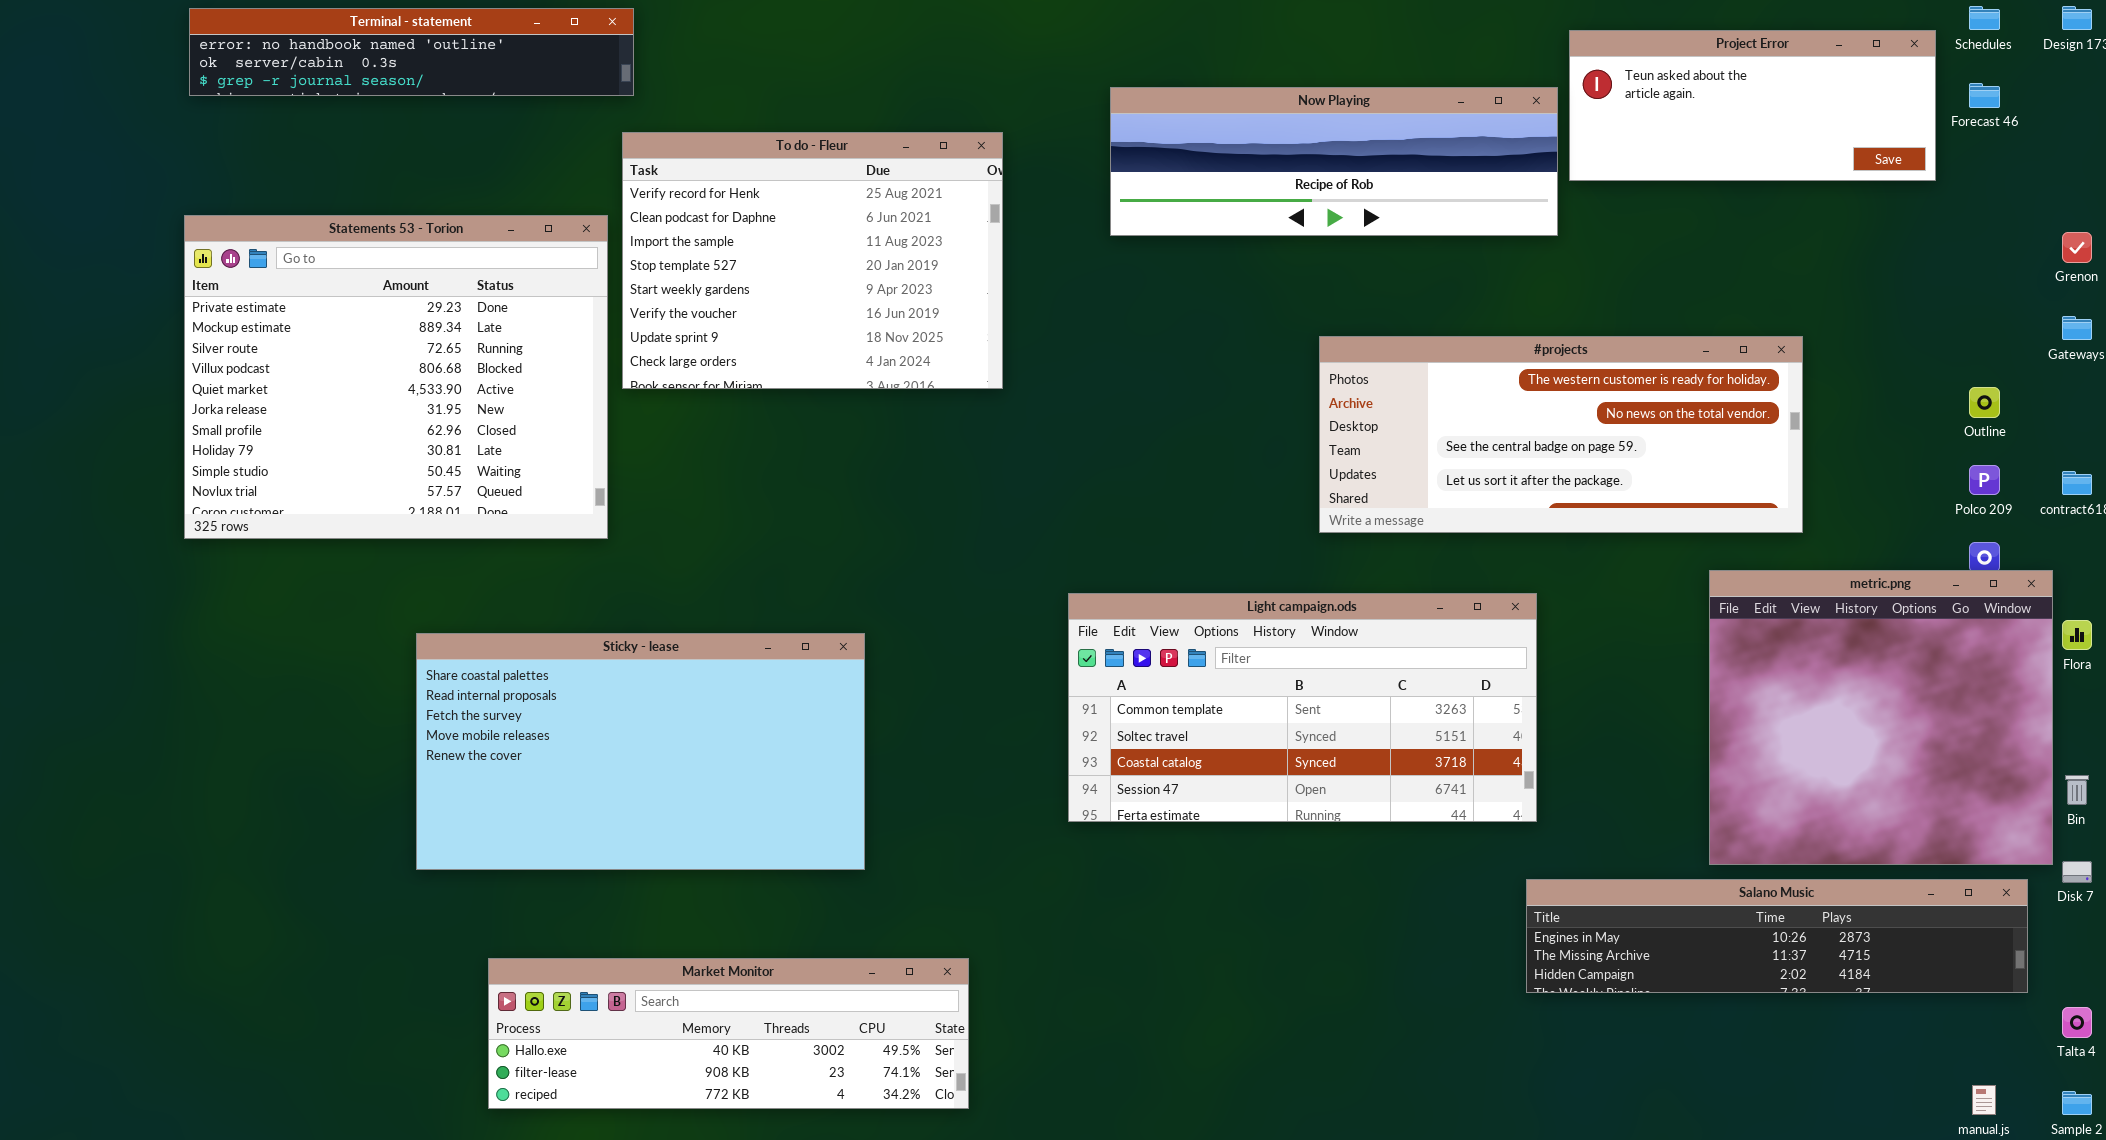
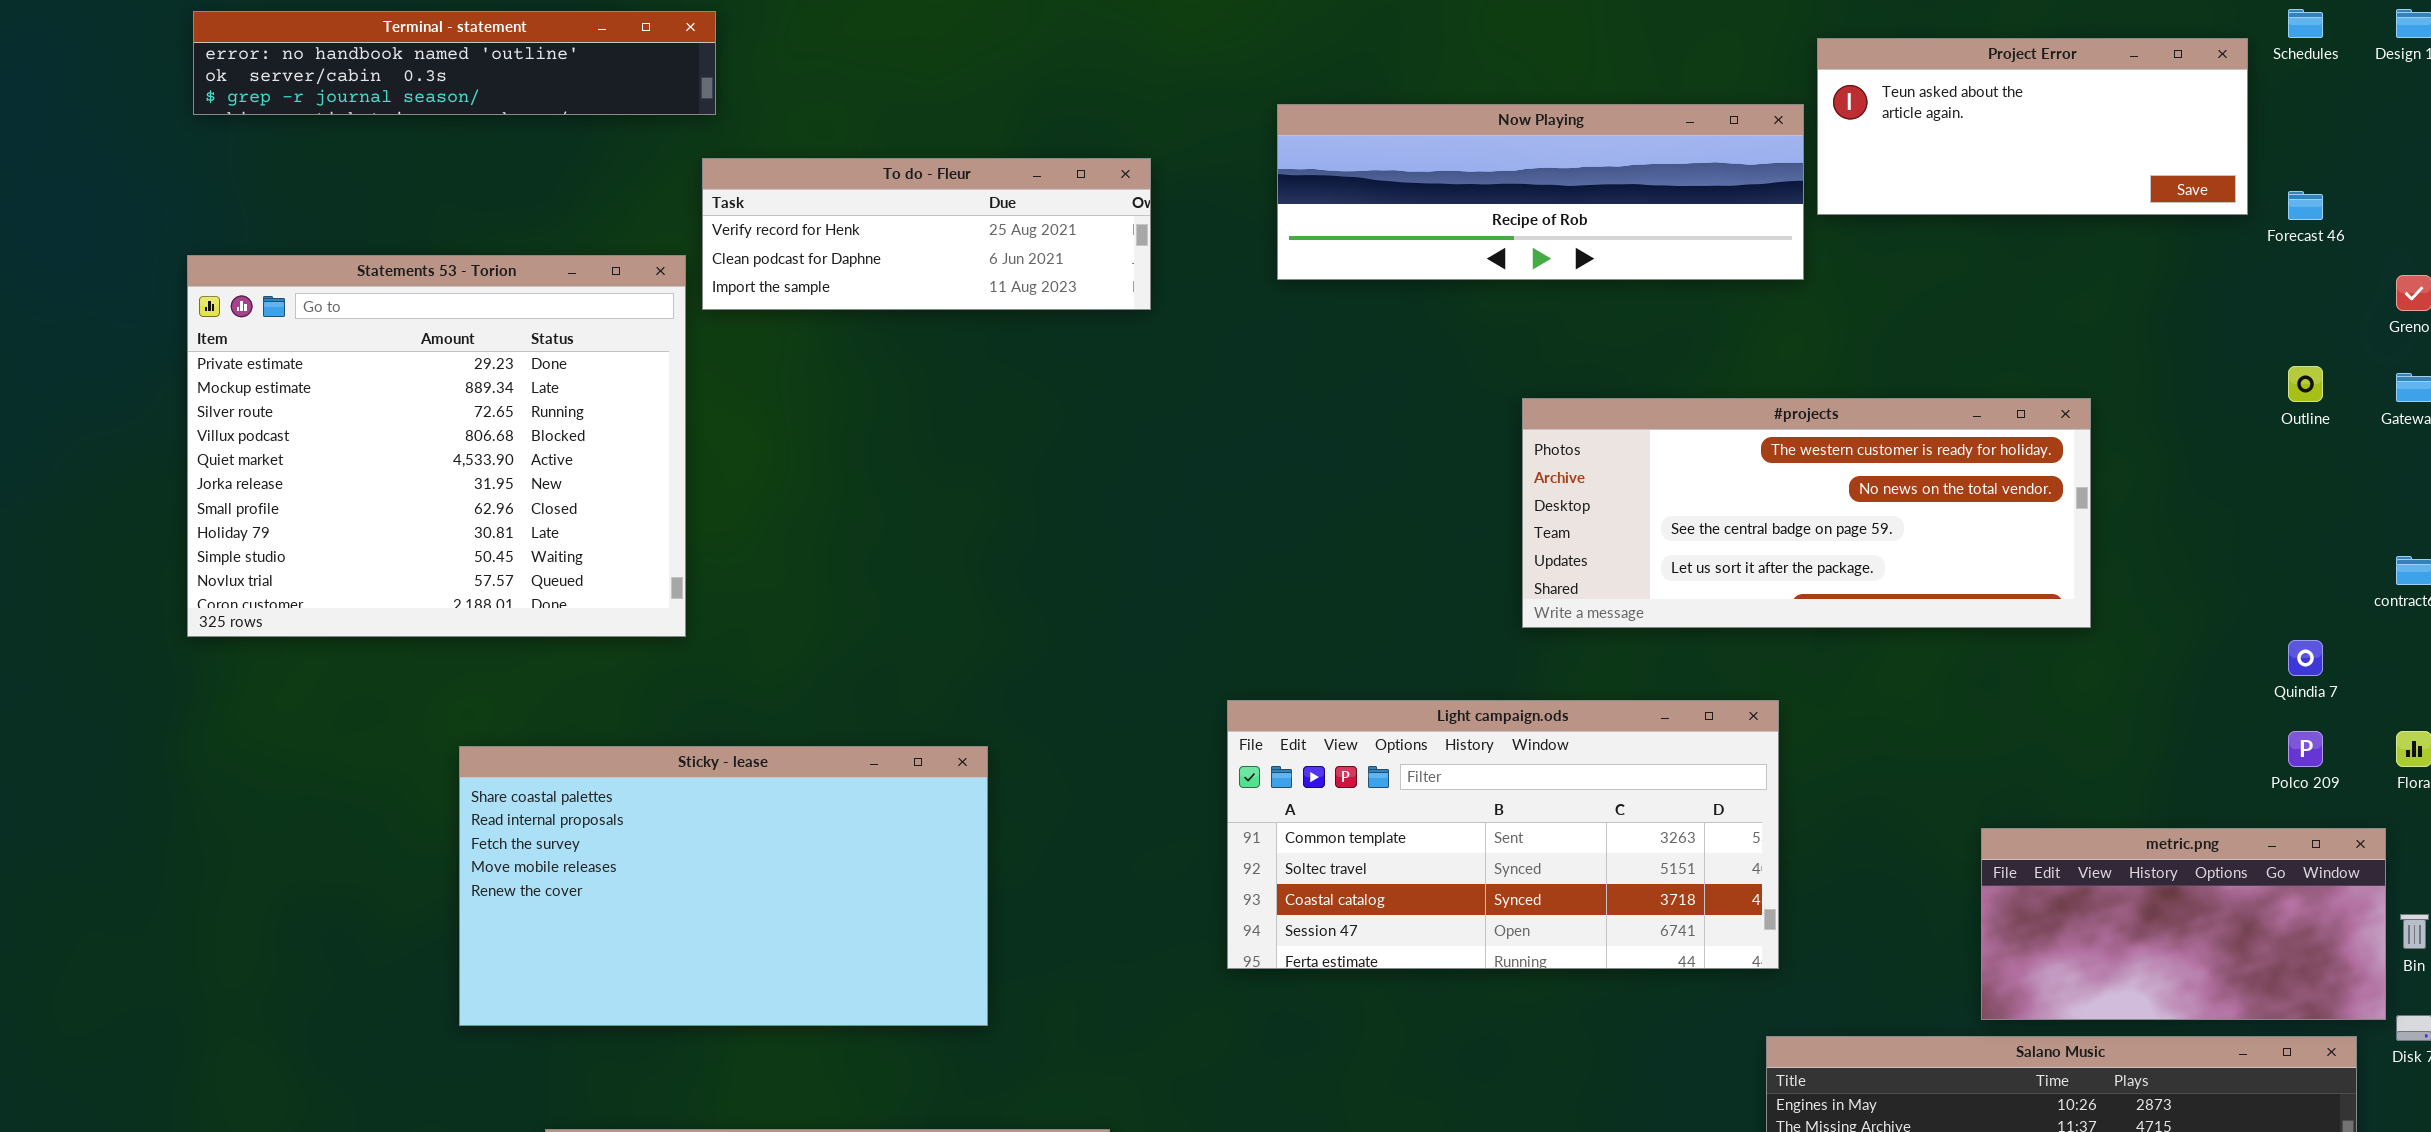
Forecast 46: [1969,83,2000,108] -> [2288,191,2323,220], moved
To do - Fleur: [622,132,1003,389] -> [702,158,1151,310], resized
Outline: [1969,387,2000,418] -> [2288,366,2323,402], moved
Polco 209: [1969,465,2000,495] -> [2288,731,2323,767], moved
metric.png: [1709,570,2053,865] -> [1981,828,2386,1020], resized

